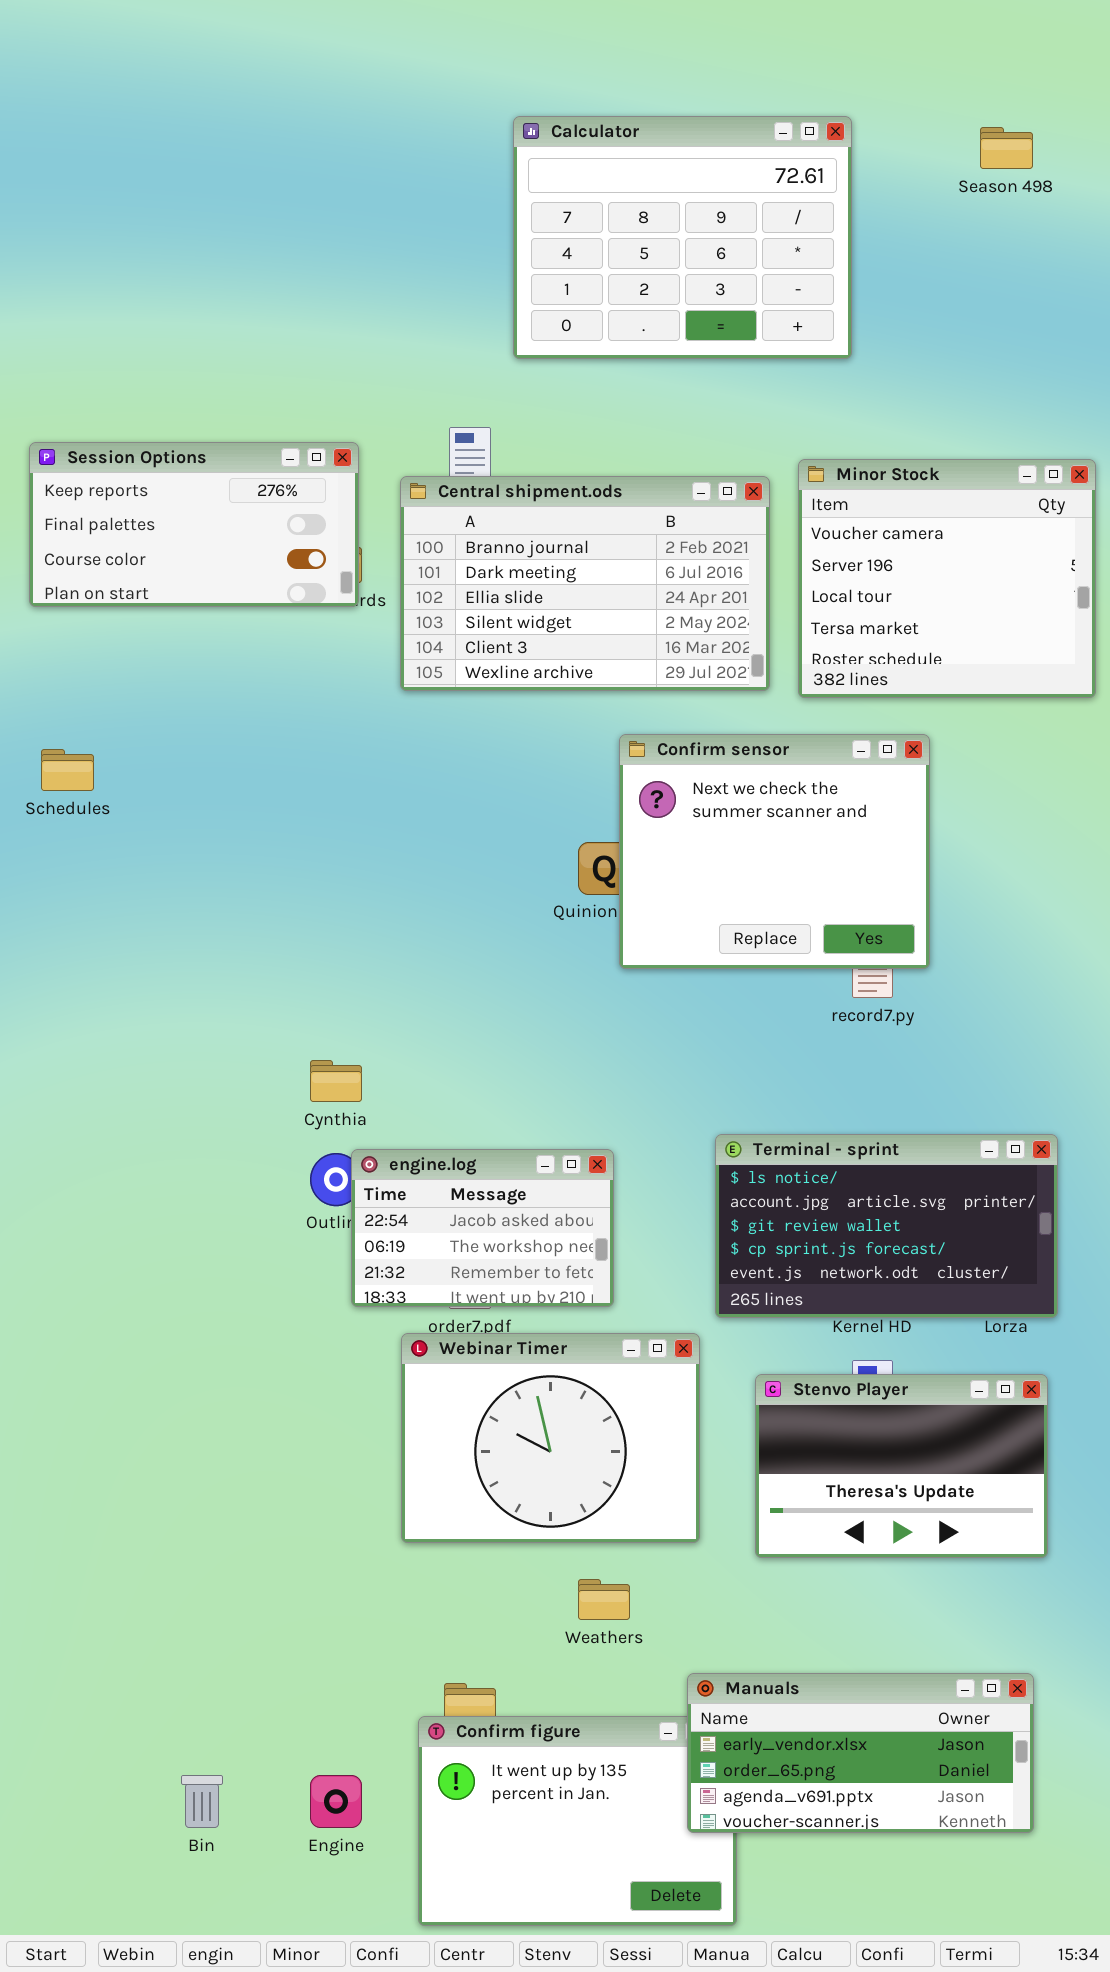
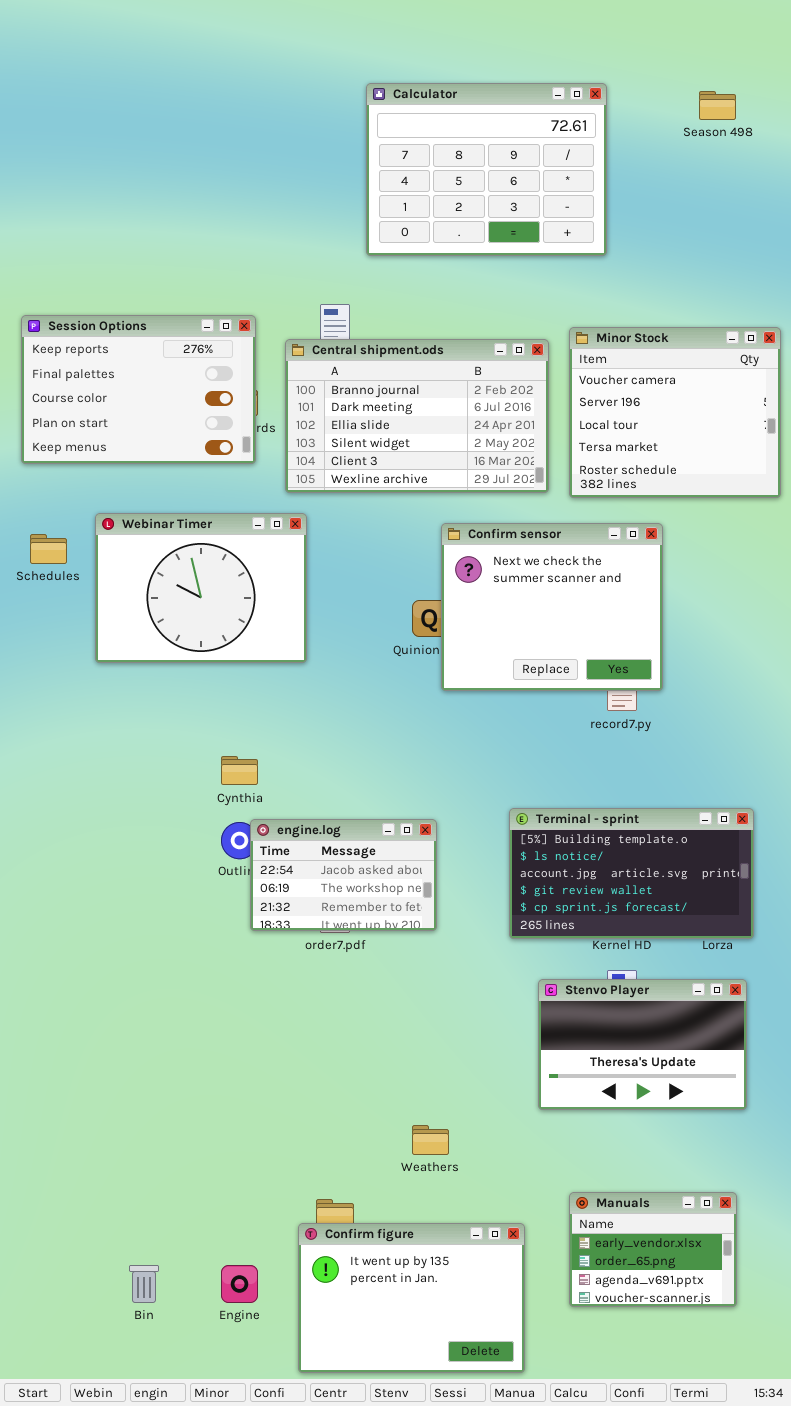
Session Options: [29,442,359,607] -> [21,315,256,464], resized
Terminal - sprint: [715,1134,1058,1318] -> [509,808,754,939], scrolled up 1 row
Webinar Timer: [401,1333,700,1543] -> [95,513,307,663], moved
Manuals: [687,1673,1034,1833] -> [569,1192,737,1307], resized

